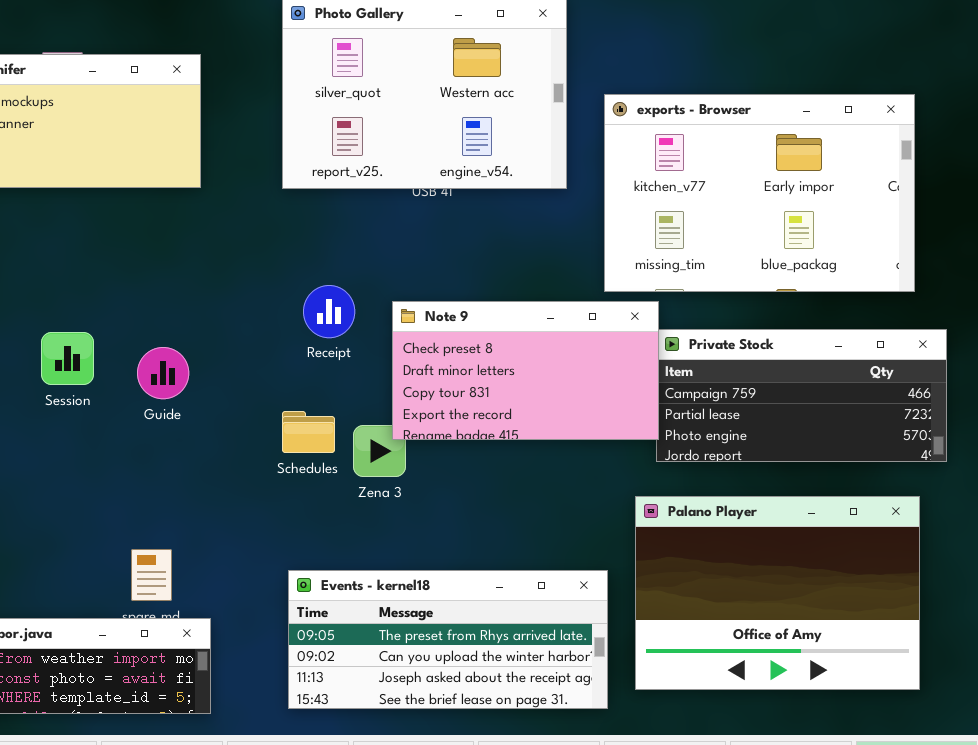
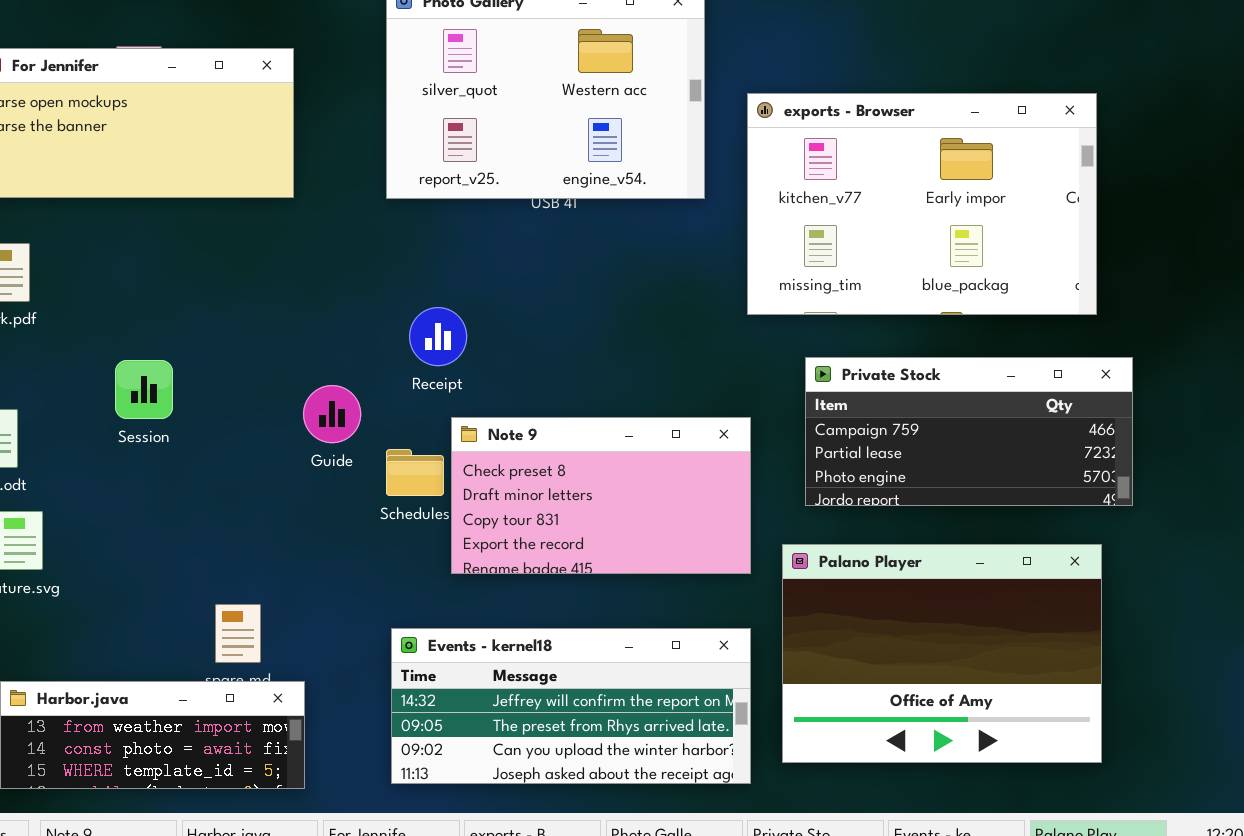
Note 9: [392,301,659,440] -> [451,417,751,574], moved
Guide: [137,347,189,399] -> [303,385,361,443], moved
Events - kernel18: [288,570,608,709] -> [391,628,751,784], scrolled up 1 row

